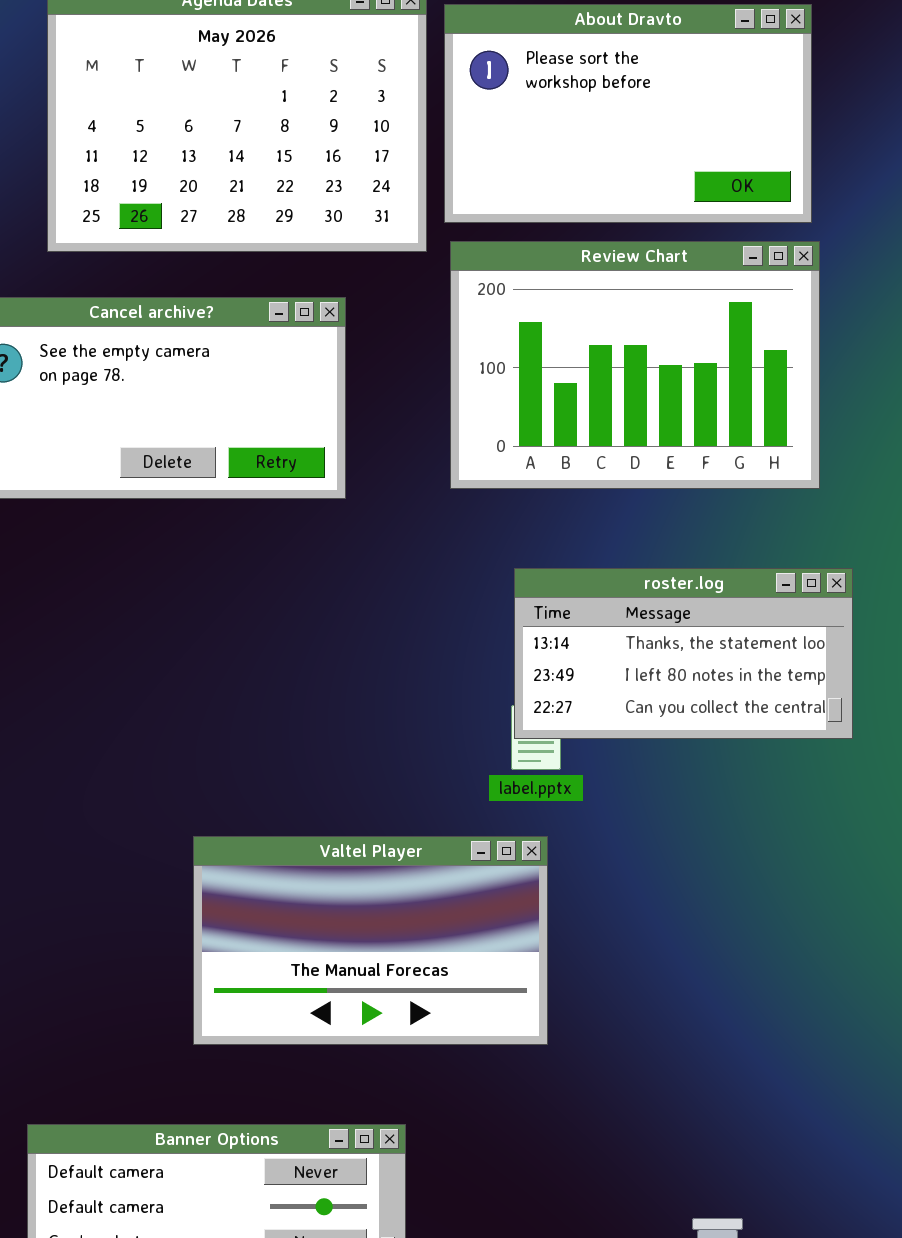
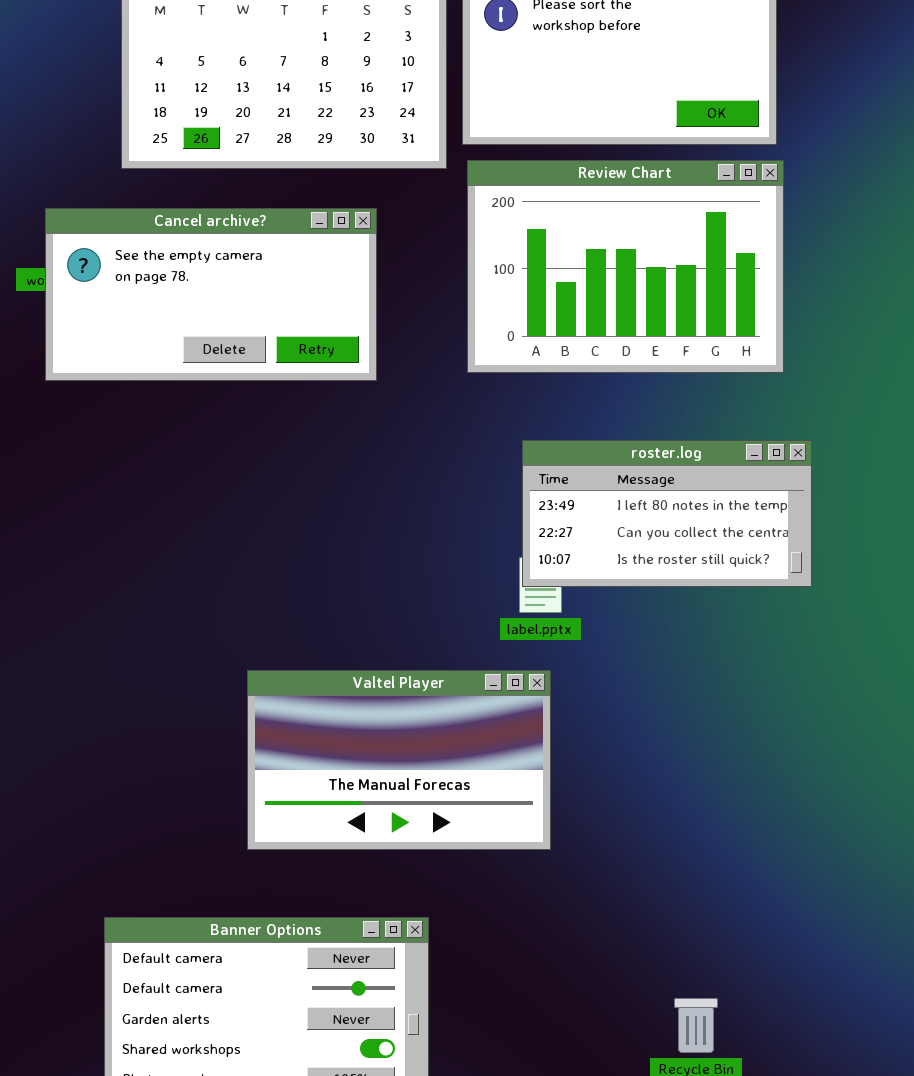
roster.log: [514,568,853,739] -> [522,440,812,587], scrolled down 1 row

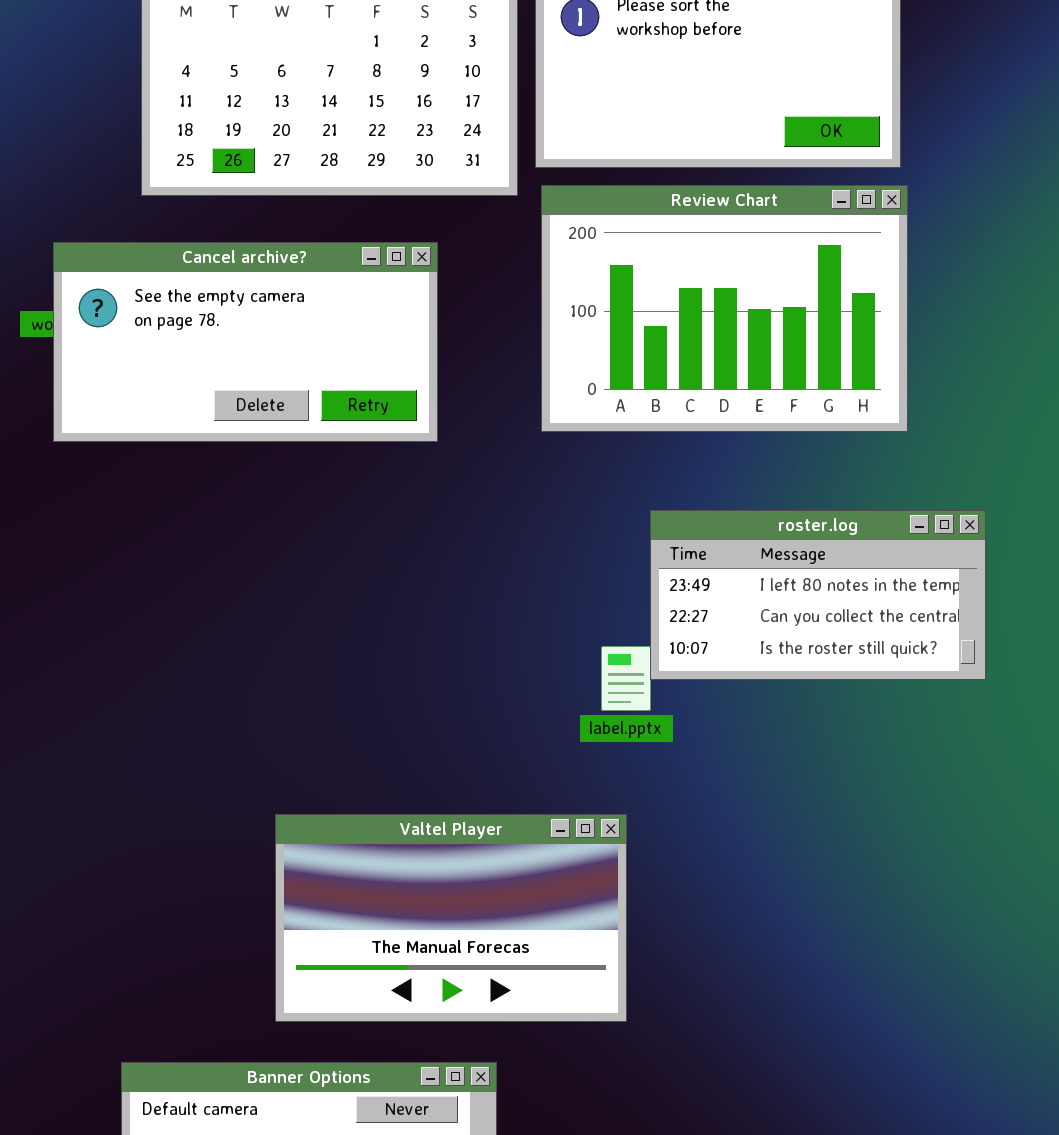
roster.log: [522,440,812,587] -> [650,510,986,680], moved
Valtel Player: [247,670,551,850] -> [275,814,627,1022], moved

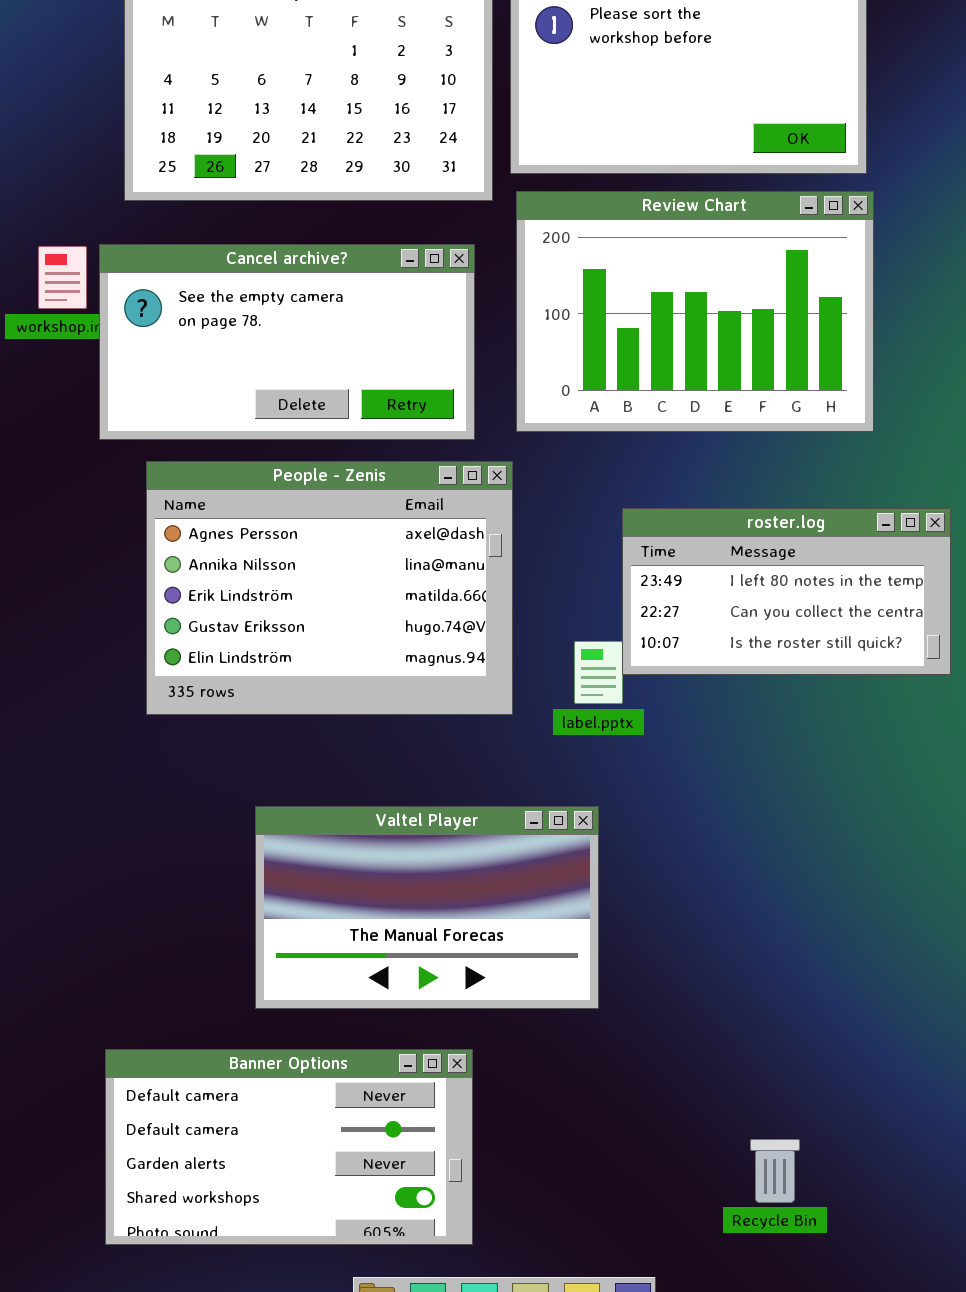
Cancel archive?: [53,242,438,442] -> [99,244,475,440], moved
People - Zenis: none -> [146,461,513,715], opened

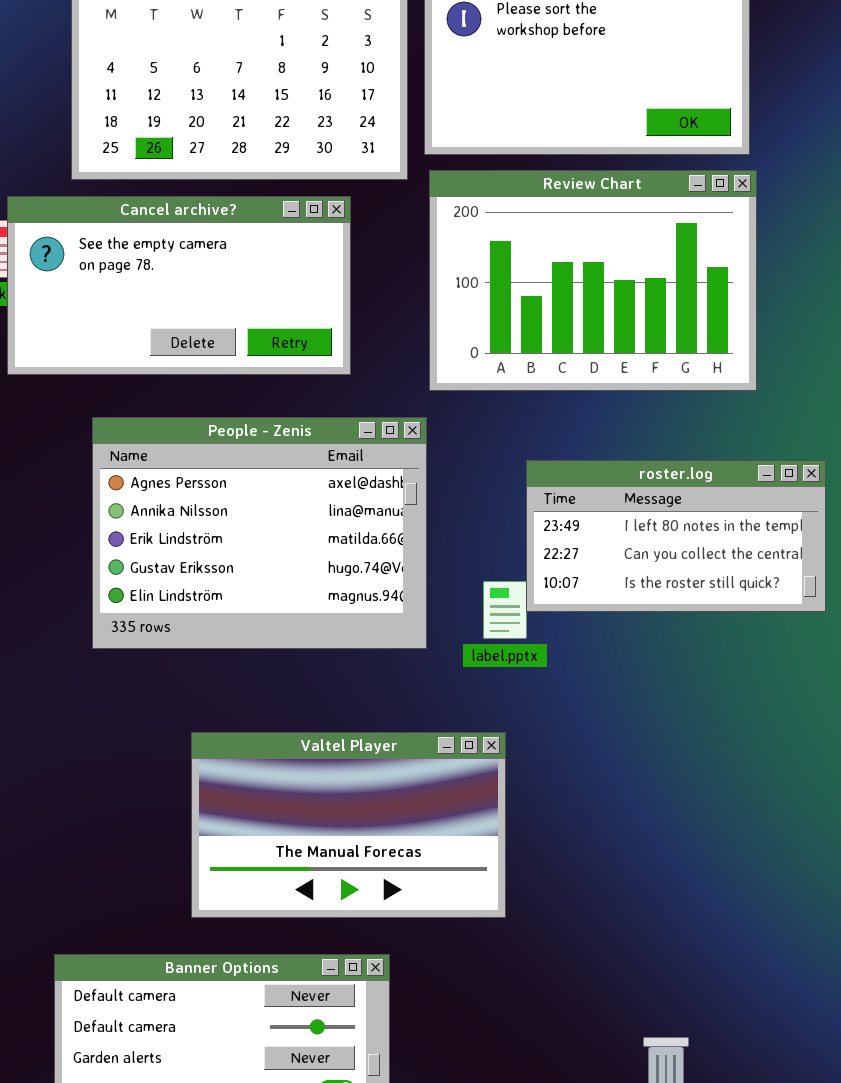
Cancel archive?: [99,244,475,440] -> [7,196,351,375], moved

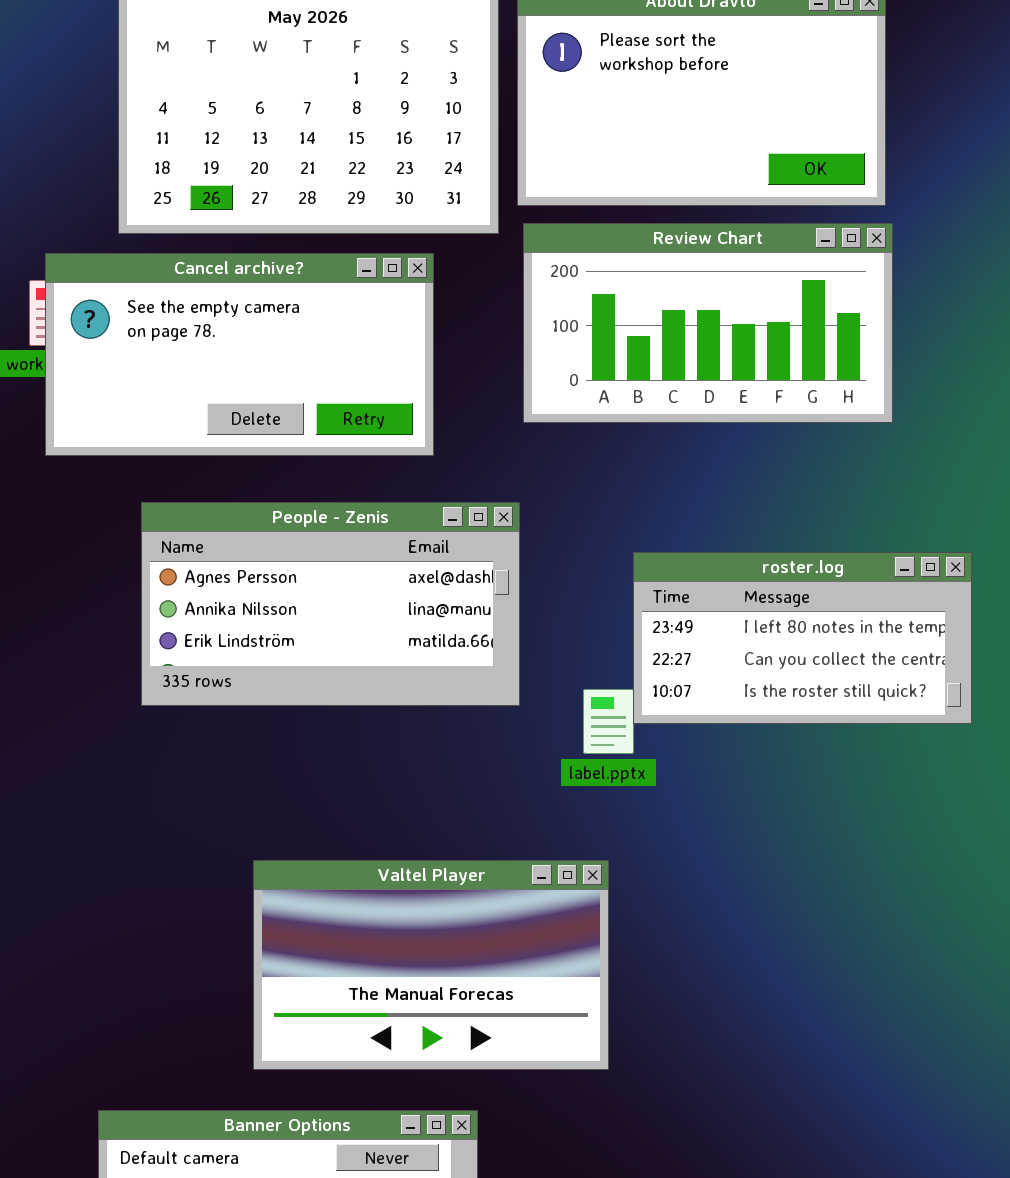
Review Chart: [429,170,757,391] -> [523,223,893,423], resized
People - Zenis: [92,417,427,649] -> [141,502,520,706], resized

